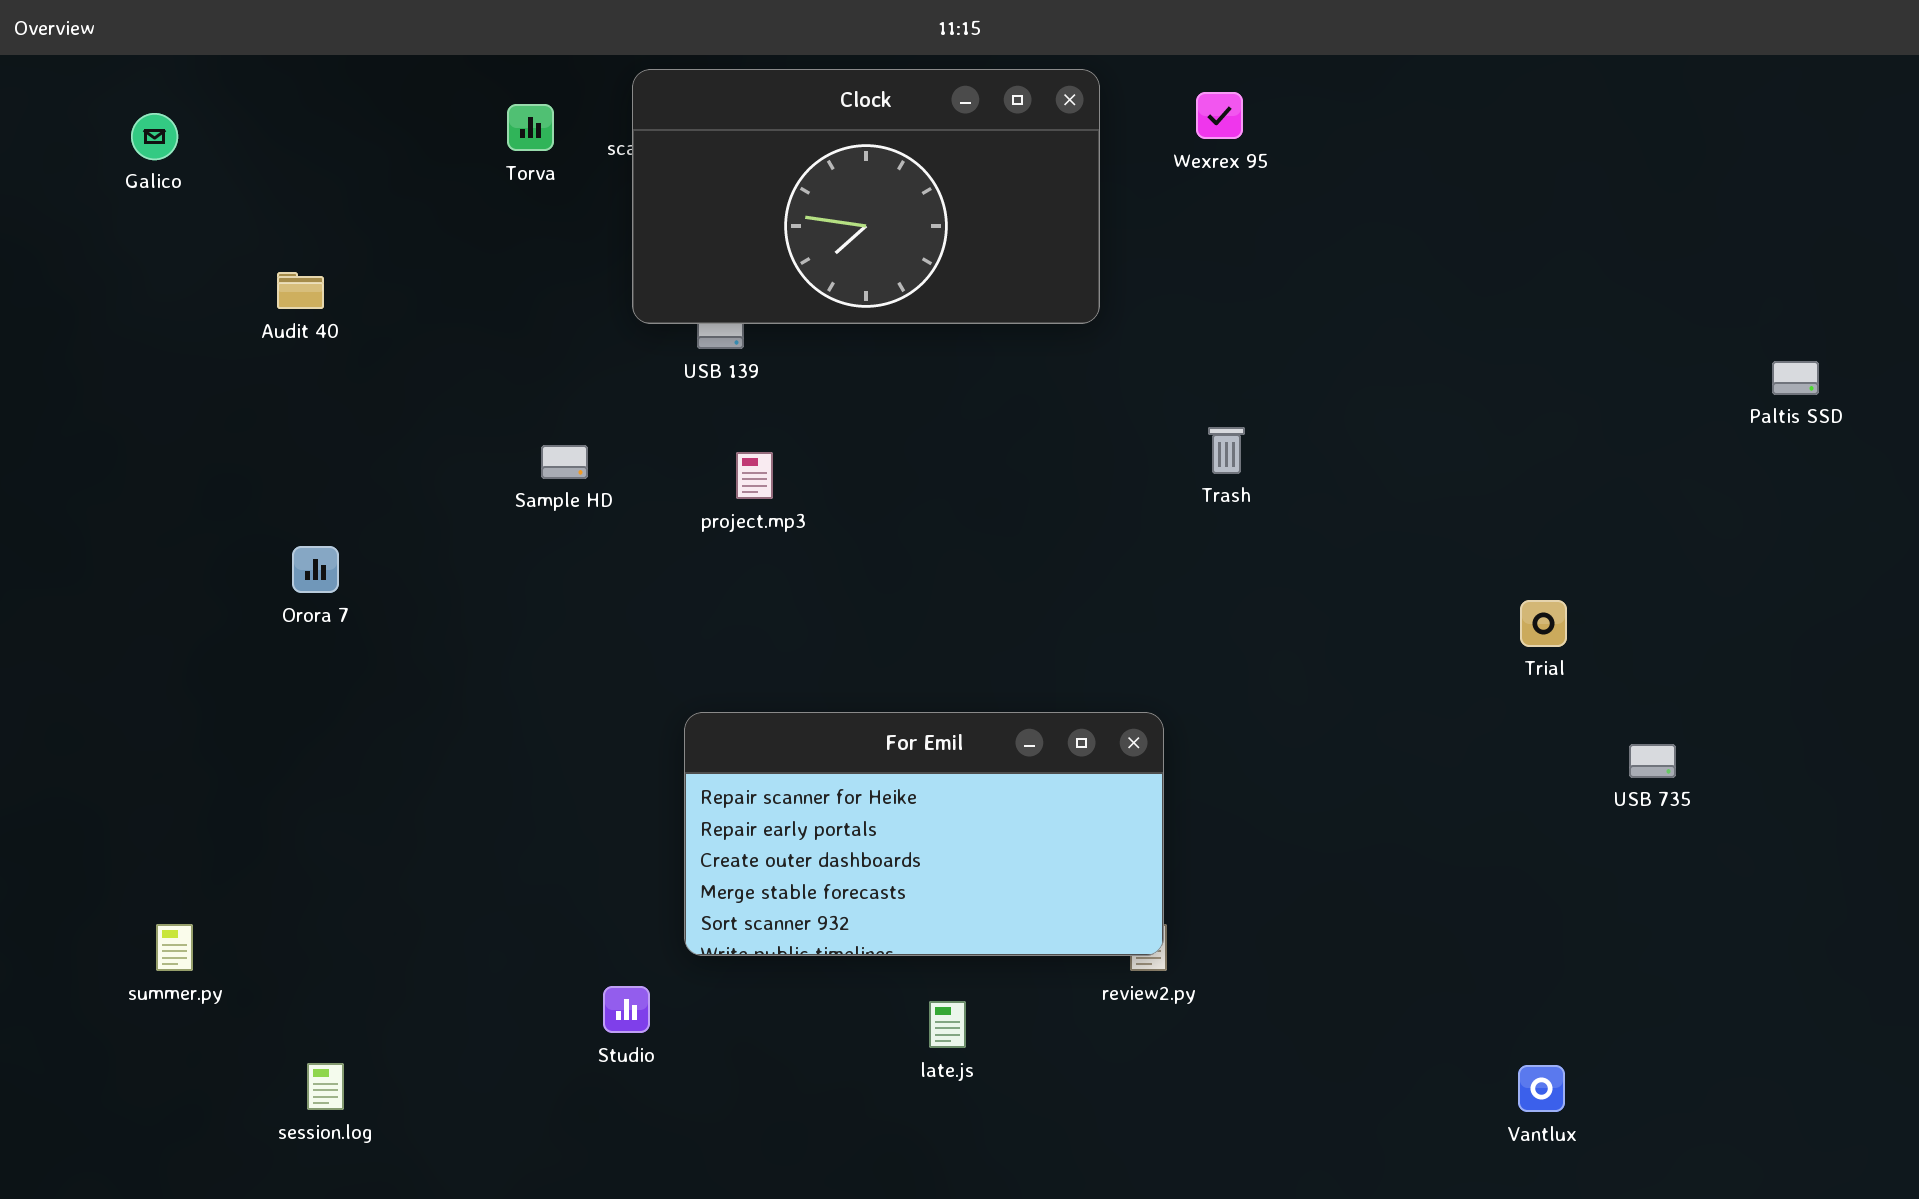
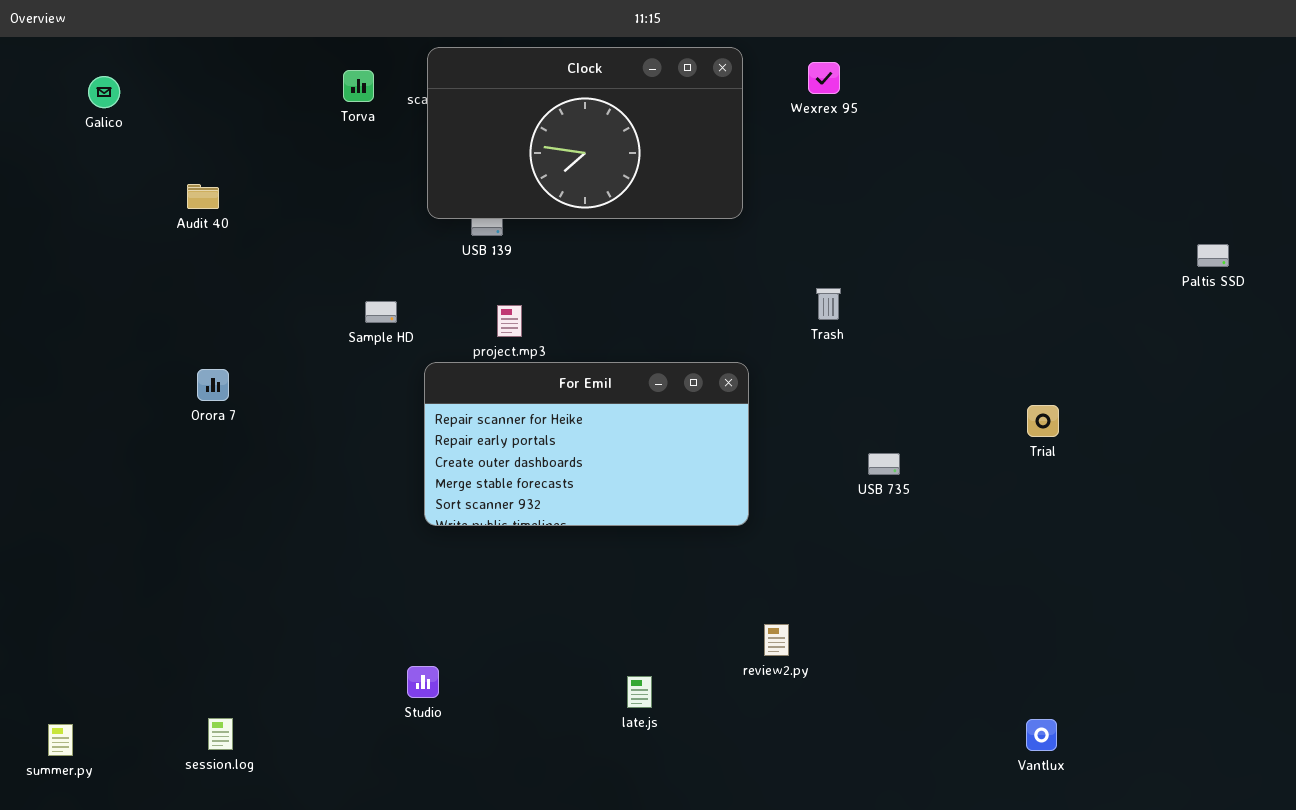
For Emil: [684,712,1164,956] -> [424,362,749,526], moved
USB 735: [1629,744,1676,778] -> [868,453,900,475], moved
summer.py: [156,924,193,971] -> [48,724,73,756], moved

